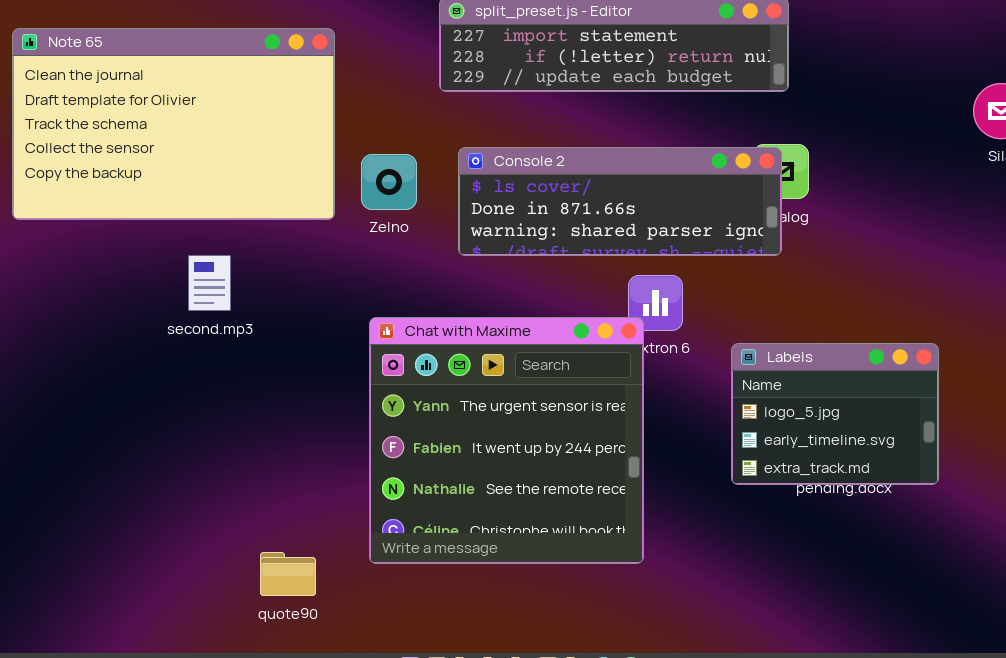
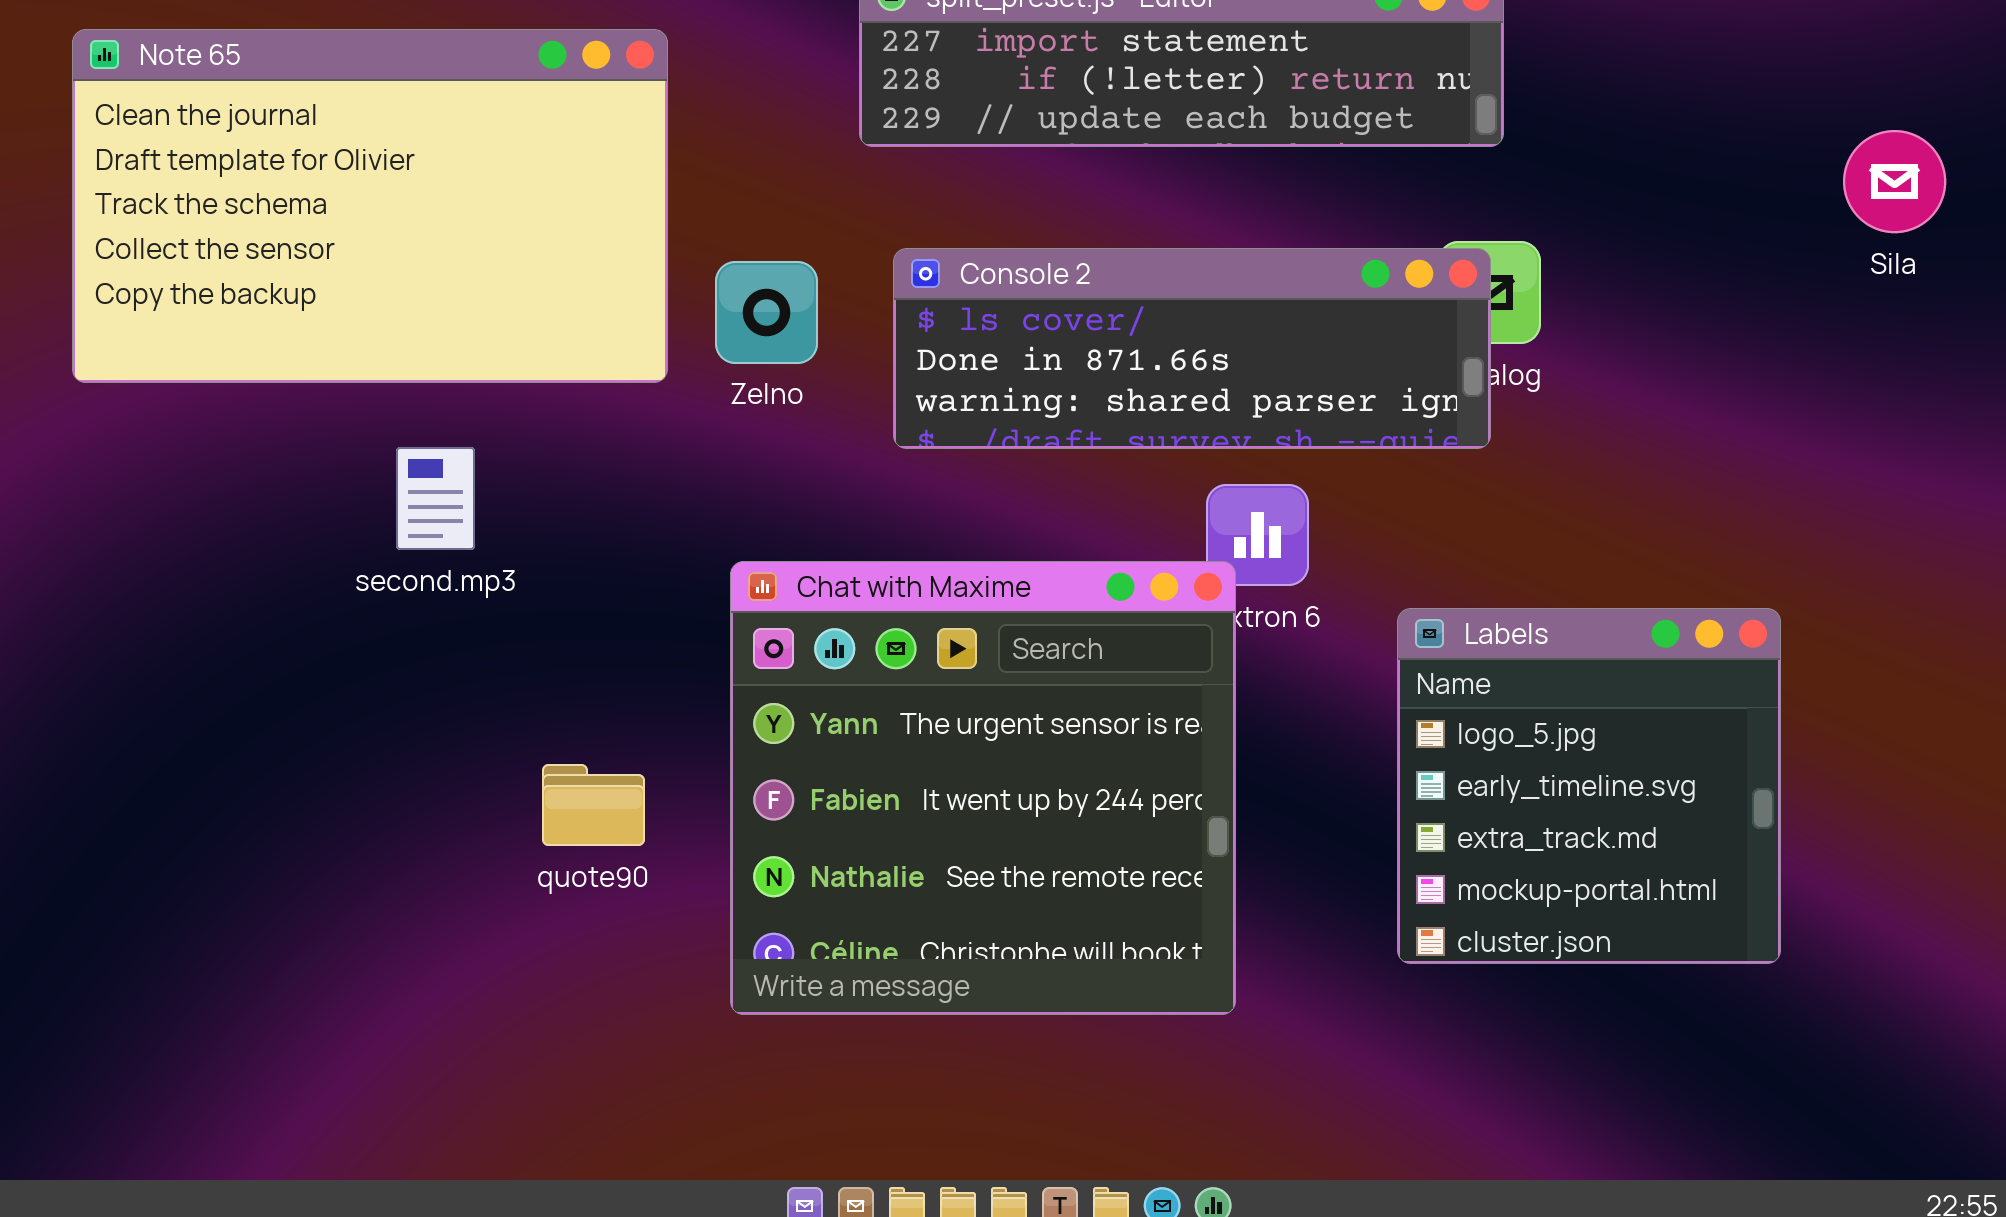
Labels: [731,343,939,485] -> [1397,608,1781,964], resized
quote90: [260,552,316,596] -> [542,764,645,846], moved

